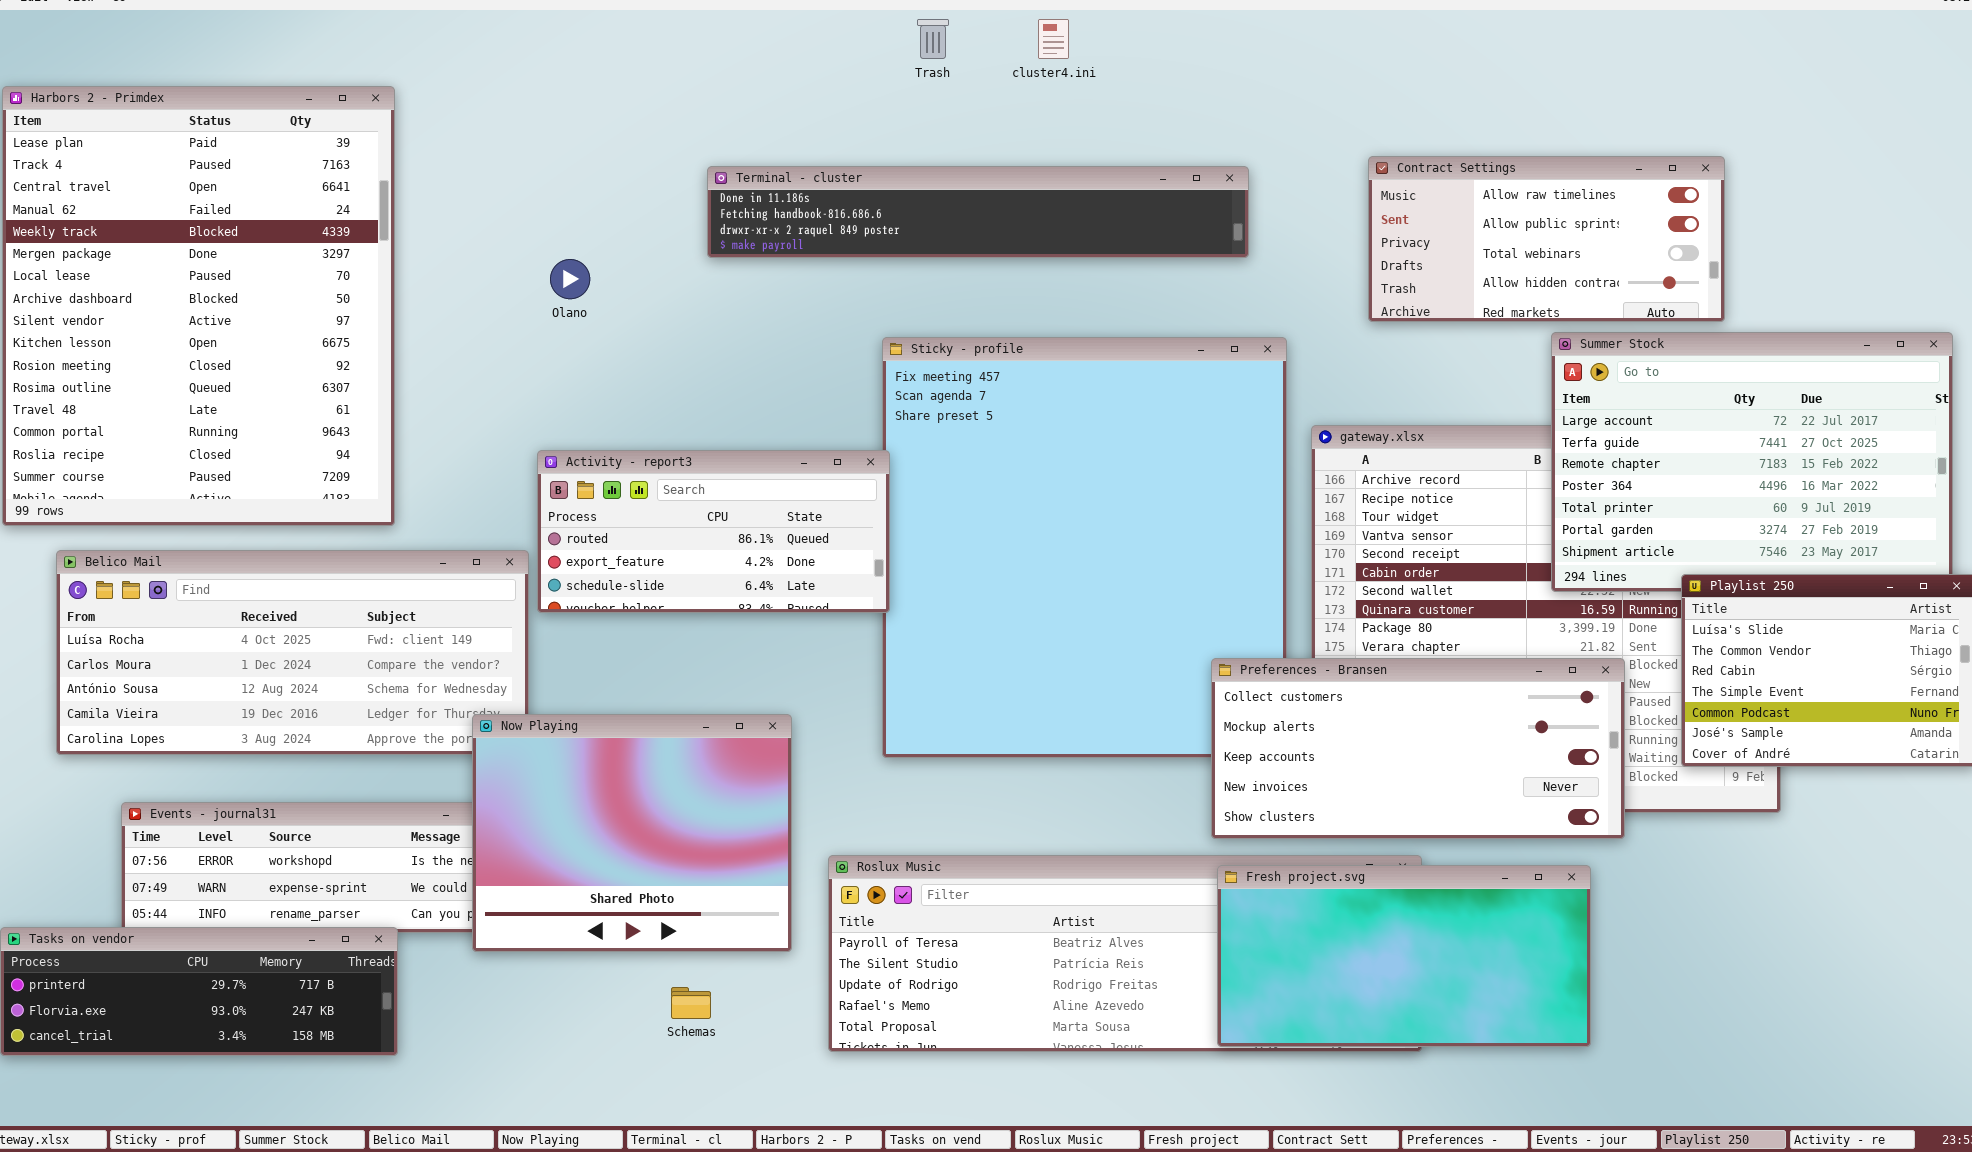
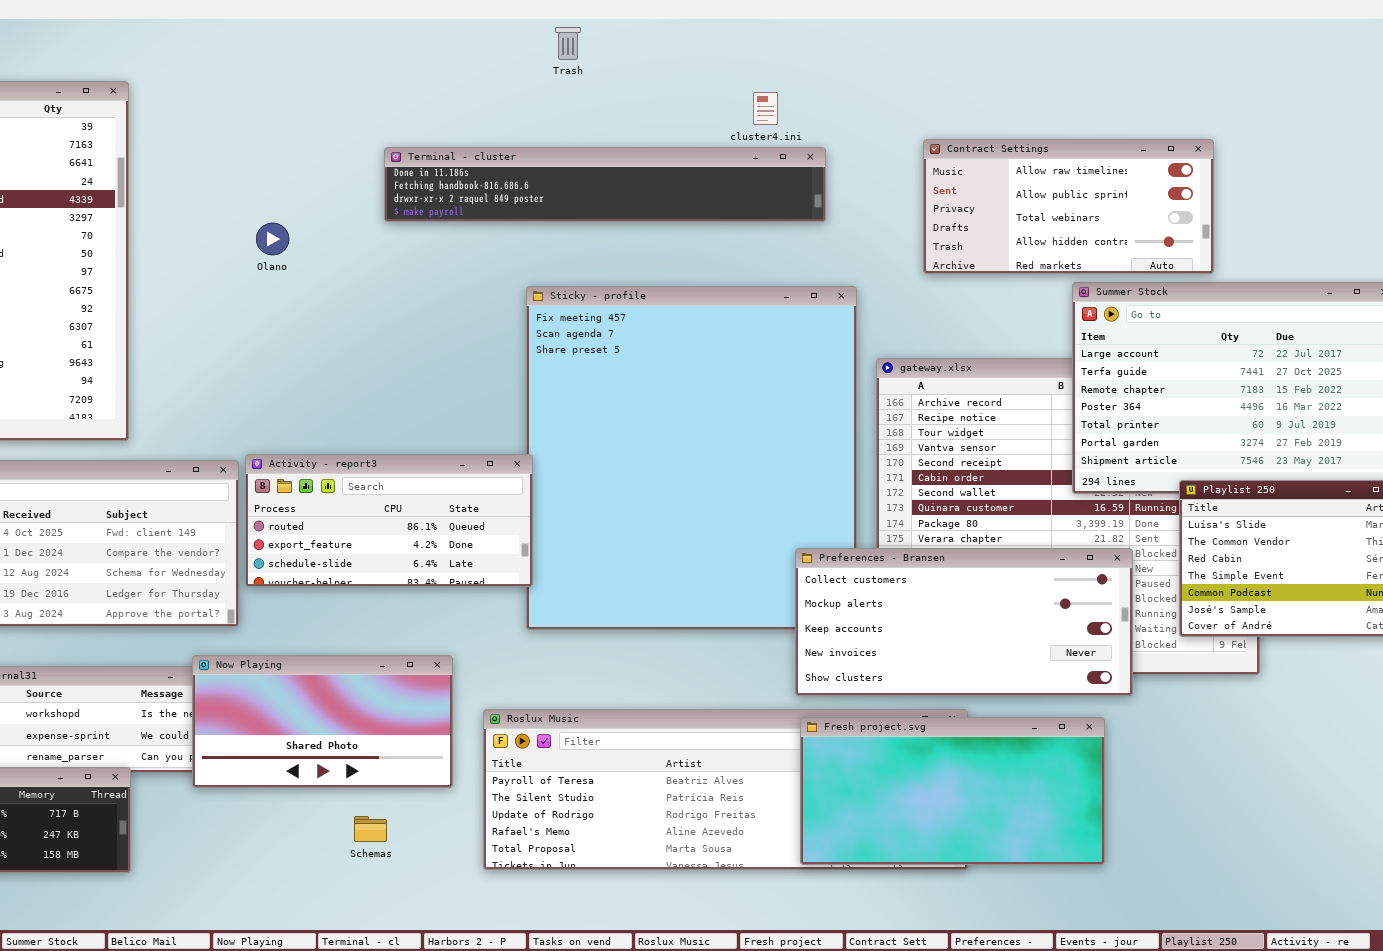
cluster4.ini: [1038,19,1069,59] -> [753,92,778,125], moved
Activity - report3: [537,450,890,613] -> [245,454,533,587], moved
Now Playing: [472,714,792,952] -> [192,655,453,788], resized

